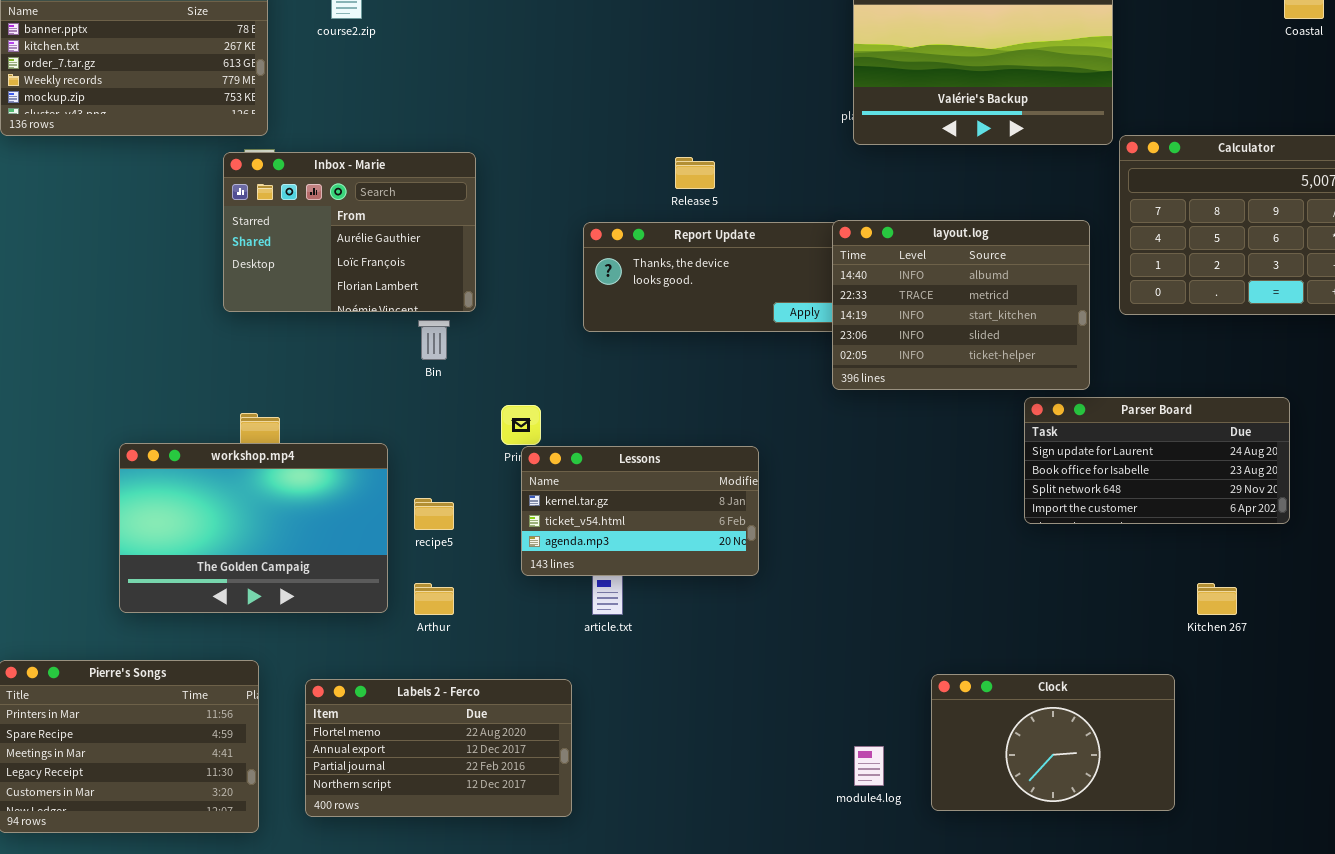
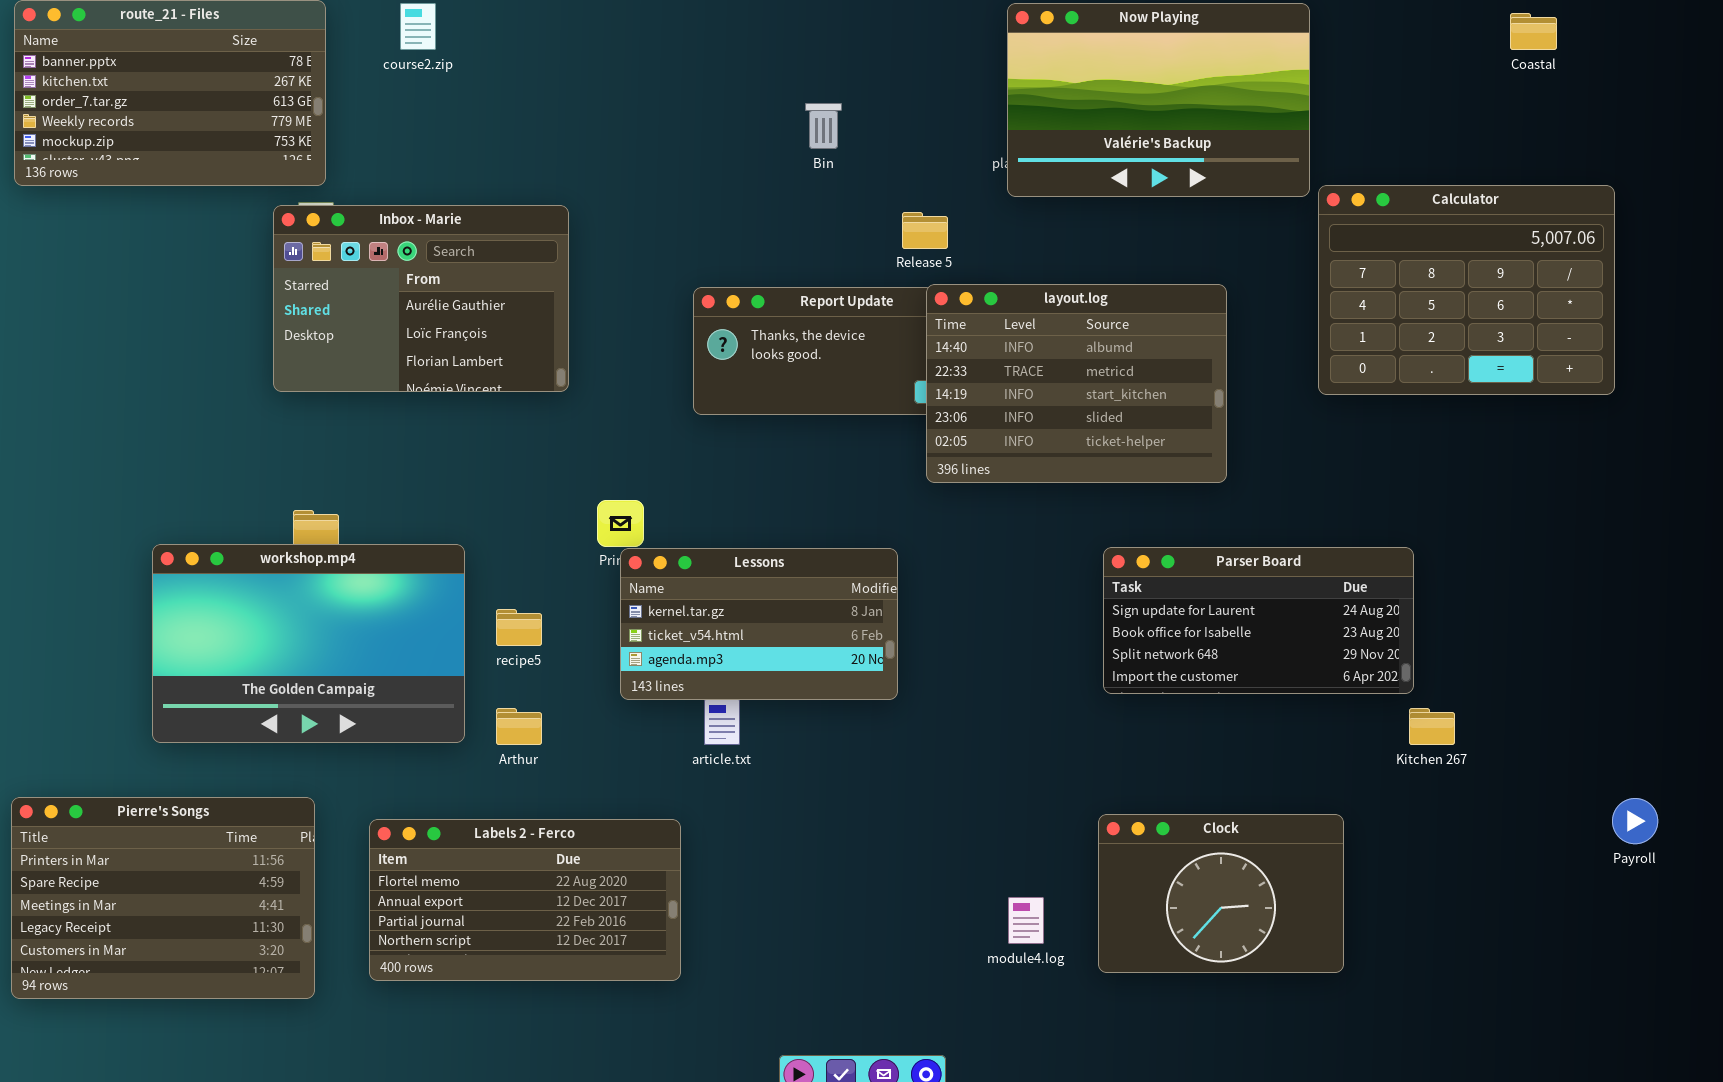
Release 5: [675,157,715,189] -> [902,212,948,249], moved
layout.log: [832,220,1090,390] -> [926,284,1227,483], moved
Bin: [418,320,450,360] -> [805,103,842,149], moved
Parser Board: [1024,397,1290,524] -> [1103,547,1414,694], moved
Clock: [931,674,1175,811] -> [1098,814,1344,973], resized

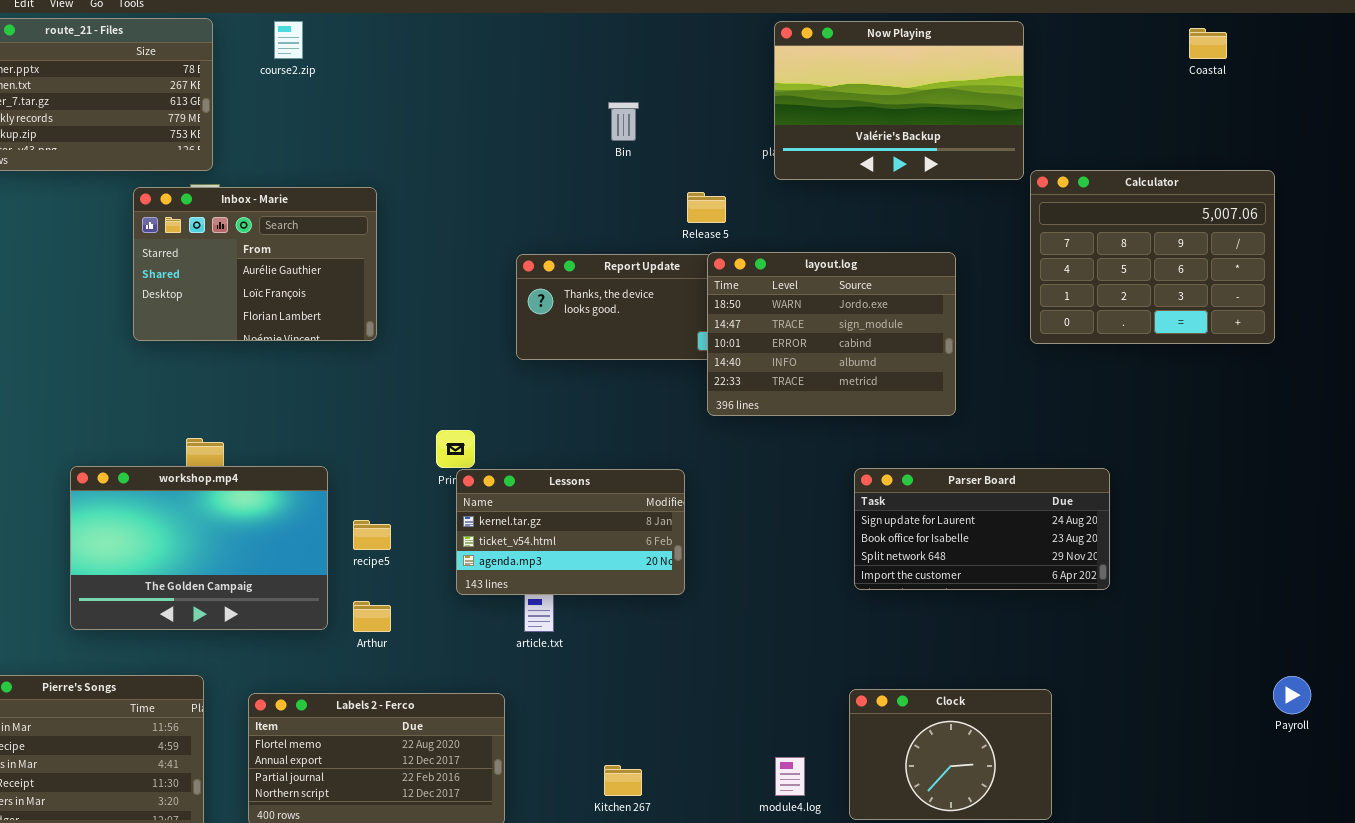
Inbox - Marie: [273,205,569,392] -> [133,187,377,341], moved
layout.log: [926,284,1227,483] -> [707,252,956,416], scrolled up 3 rows
Kitchen 267: [1409,708,1455,745] -> [604,765,642,796], moved

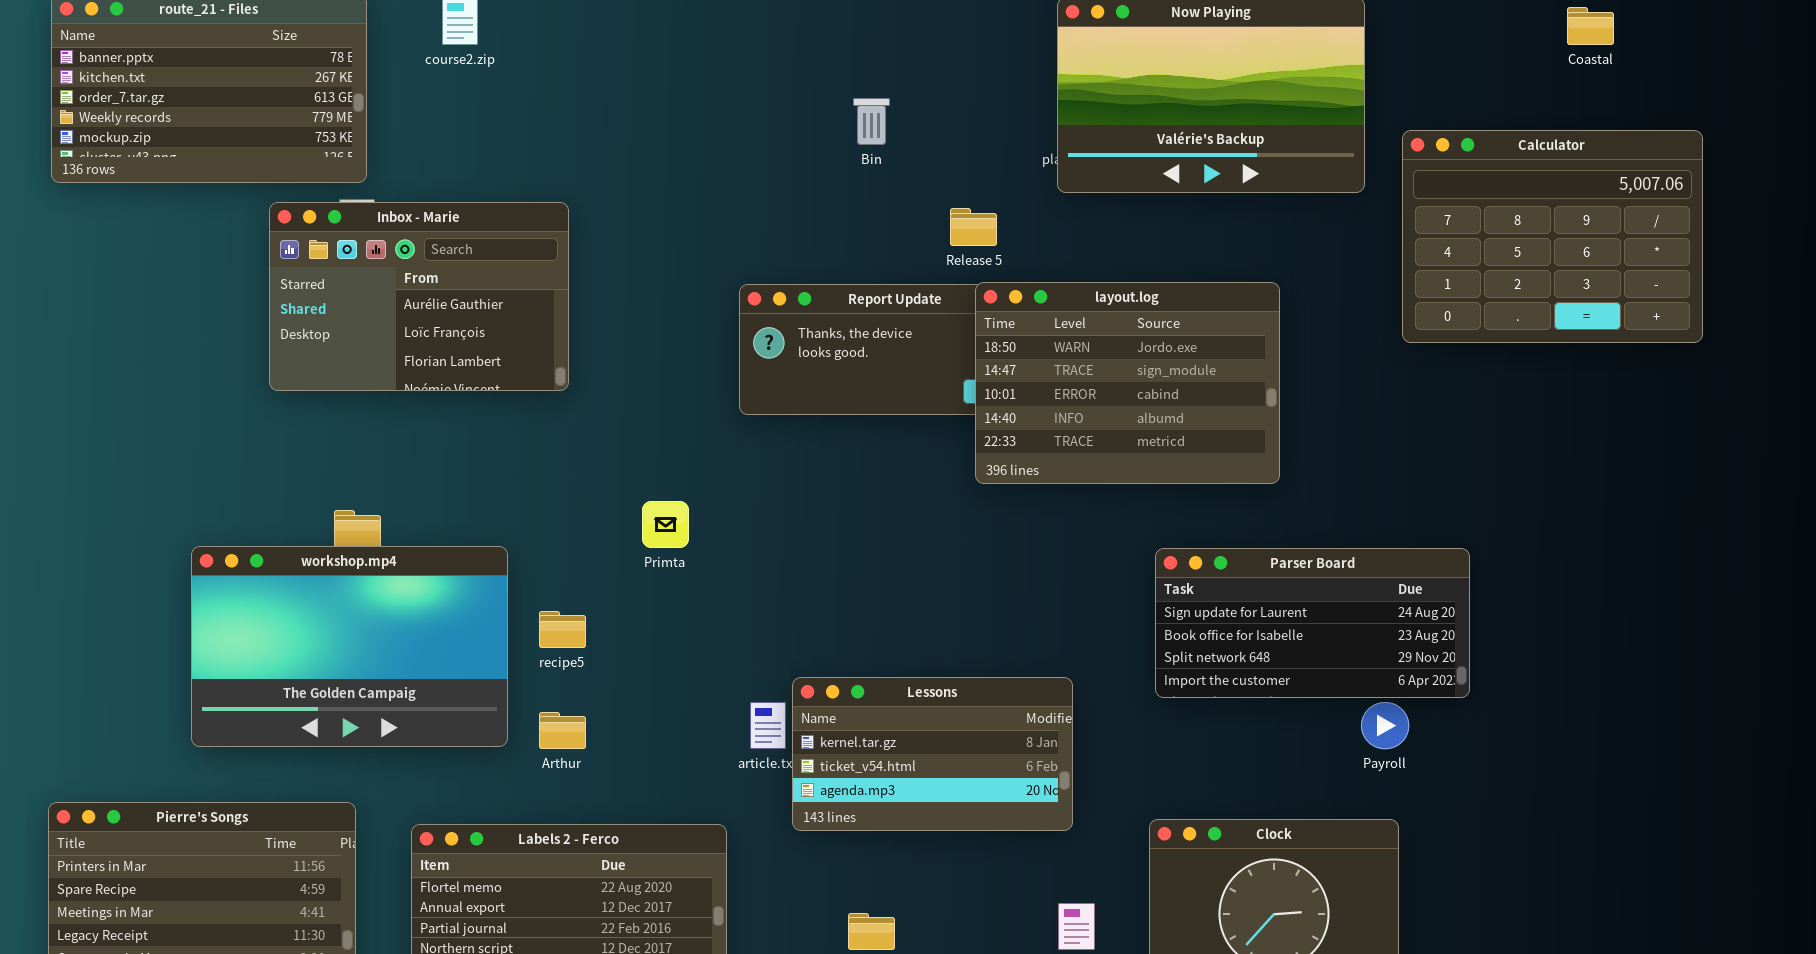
Calculator: [1030,170,1275,344] -> [1402,130,1703,343], moved
Lessons: [456,469,685,595] -> [792,677,1073,831], moved
Payroll: [1273,676,1311,714] -> [1361,702,1409,749], moved

